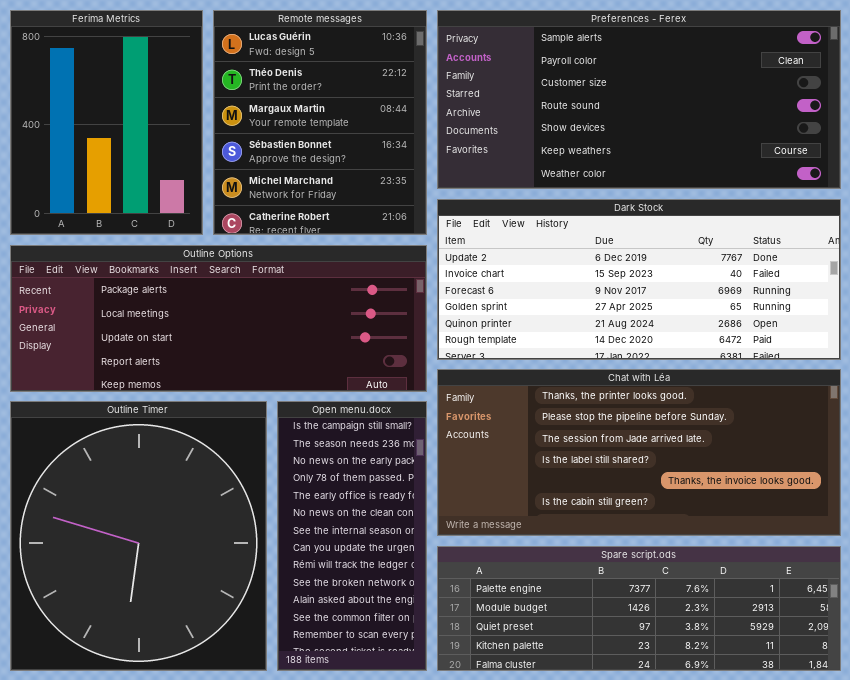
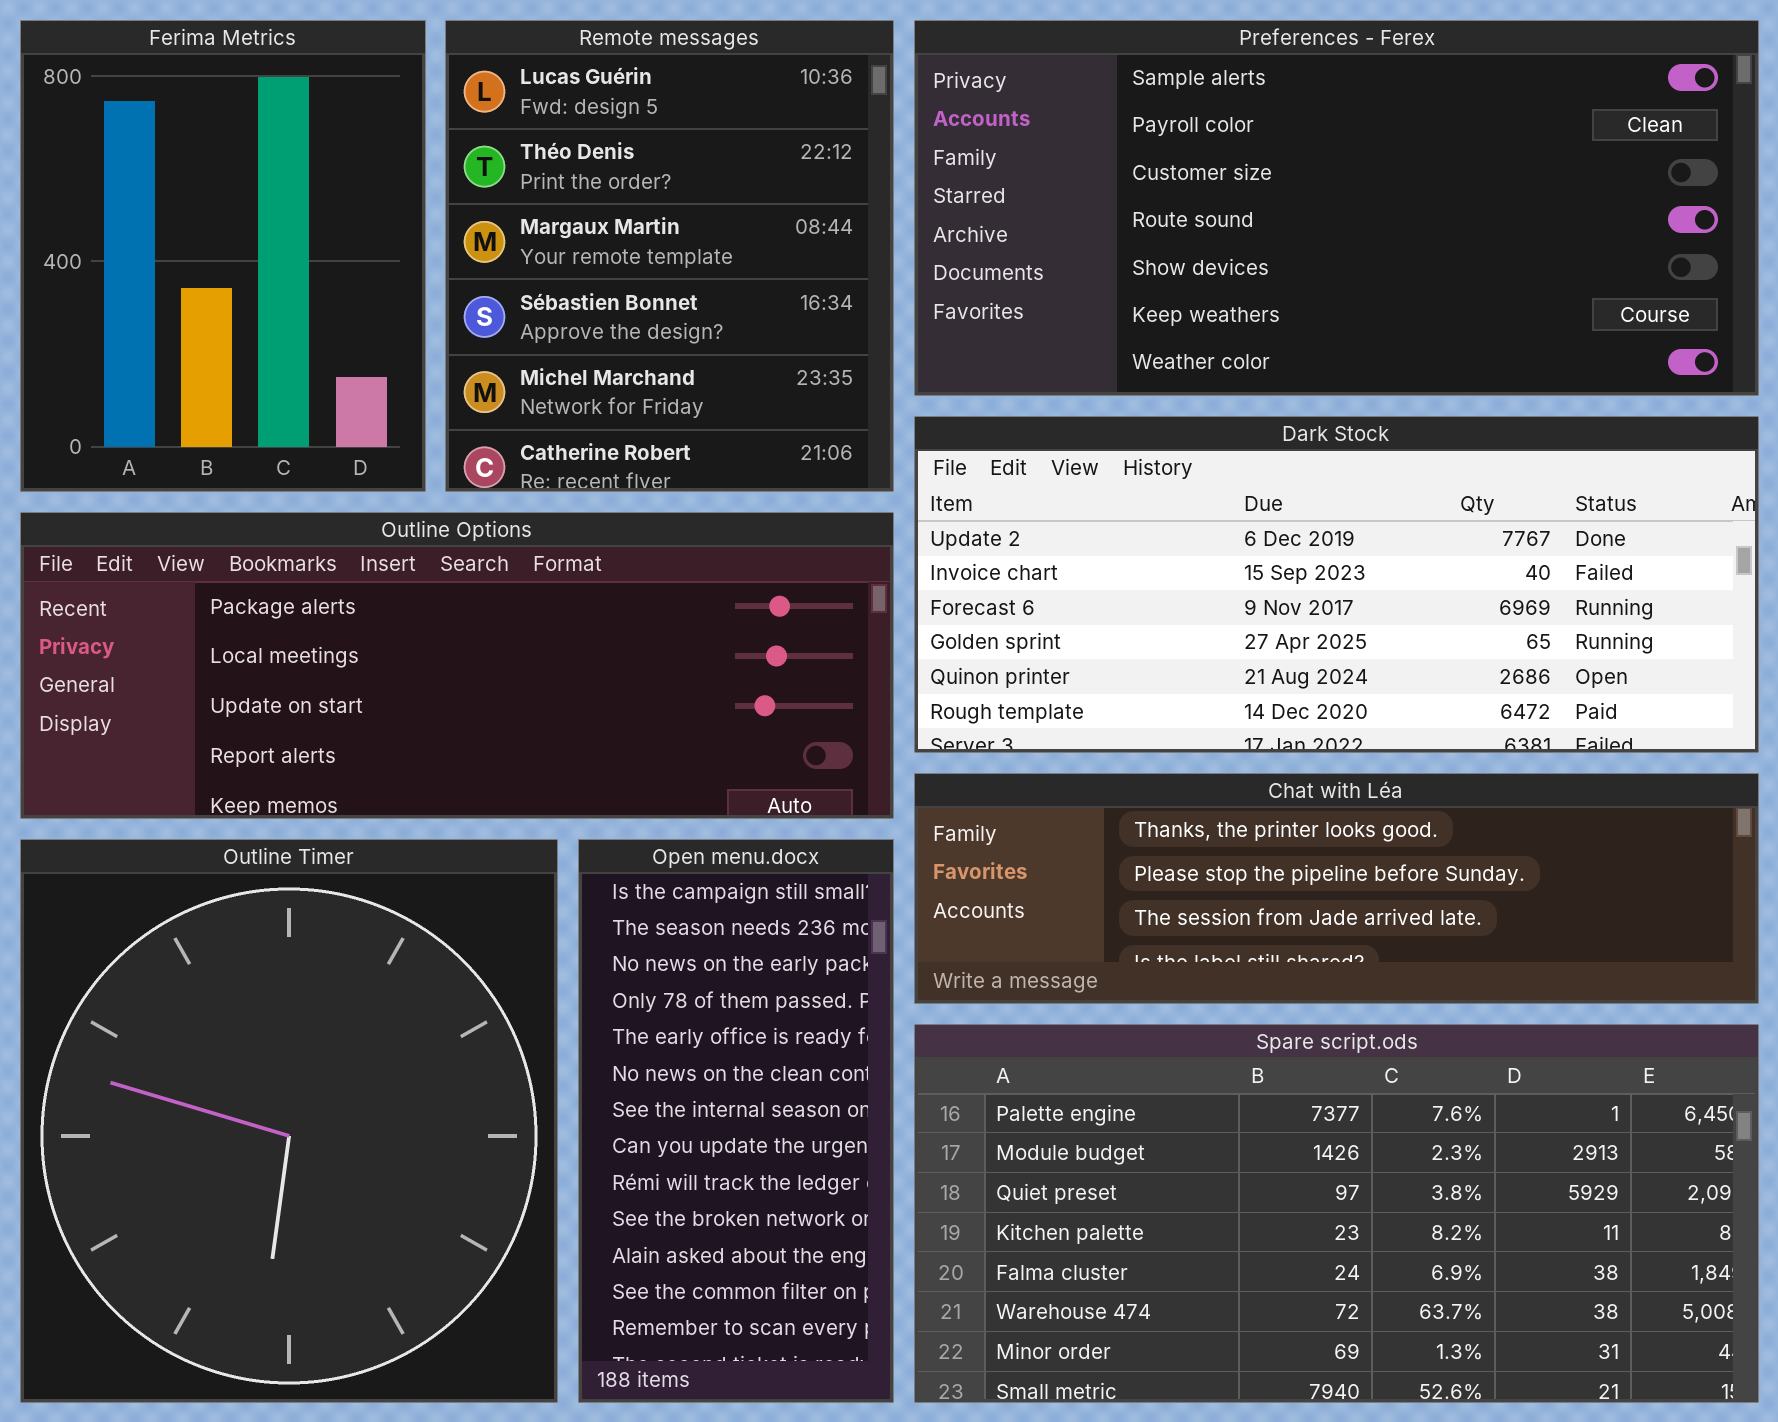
Chat with Léa: [437,369,841,536] -> [914,773,1759,1004], resized
Spare script.ods: [437,546,841,671] -> [914,1024,1759,1403], resized

